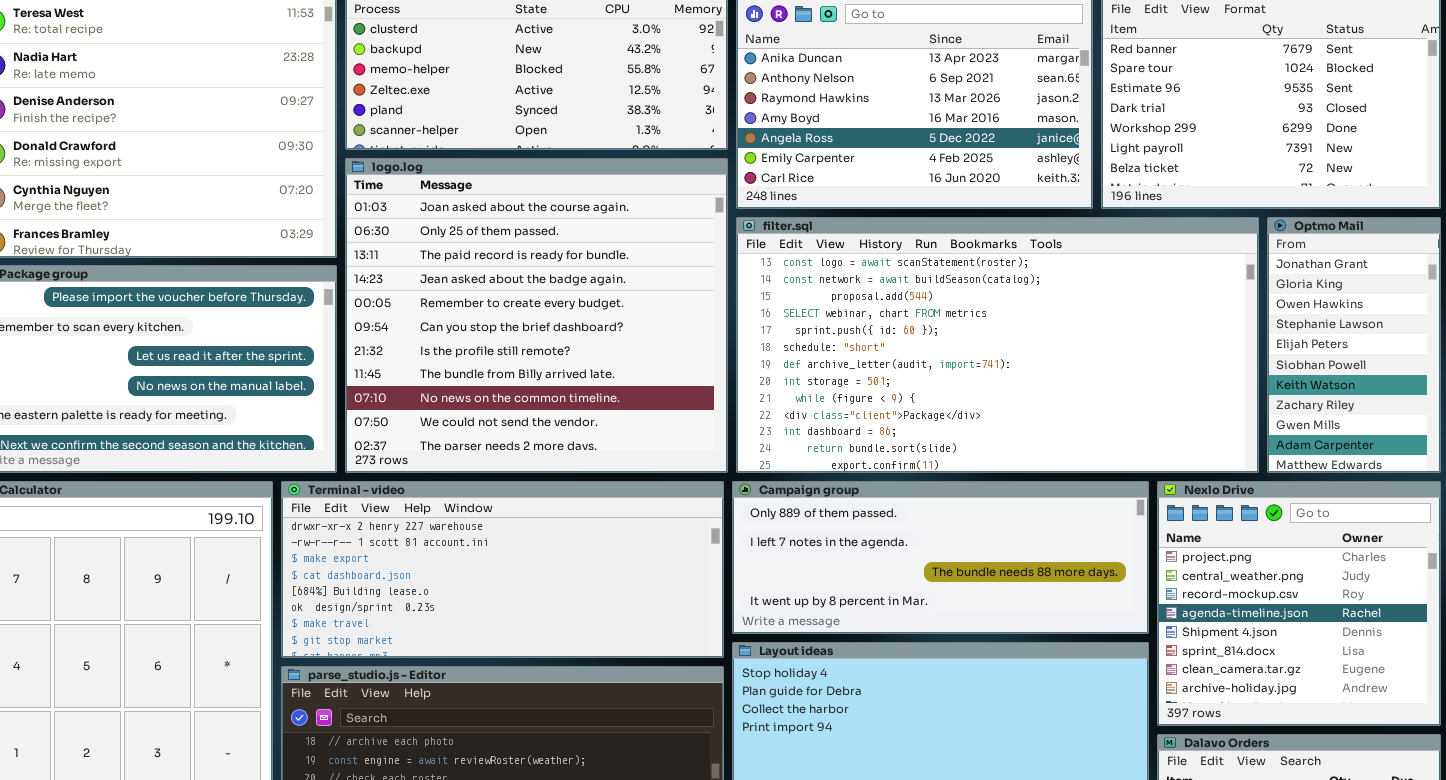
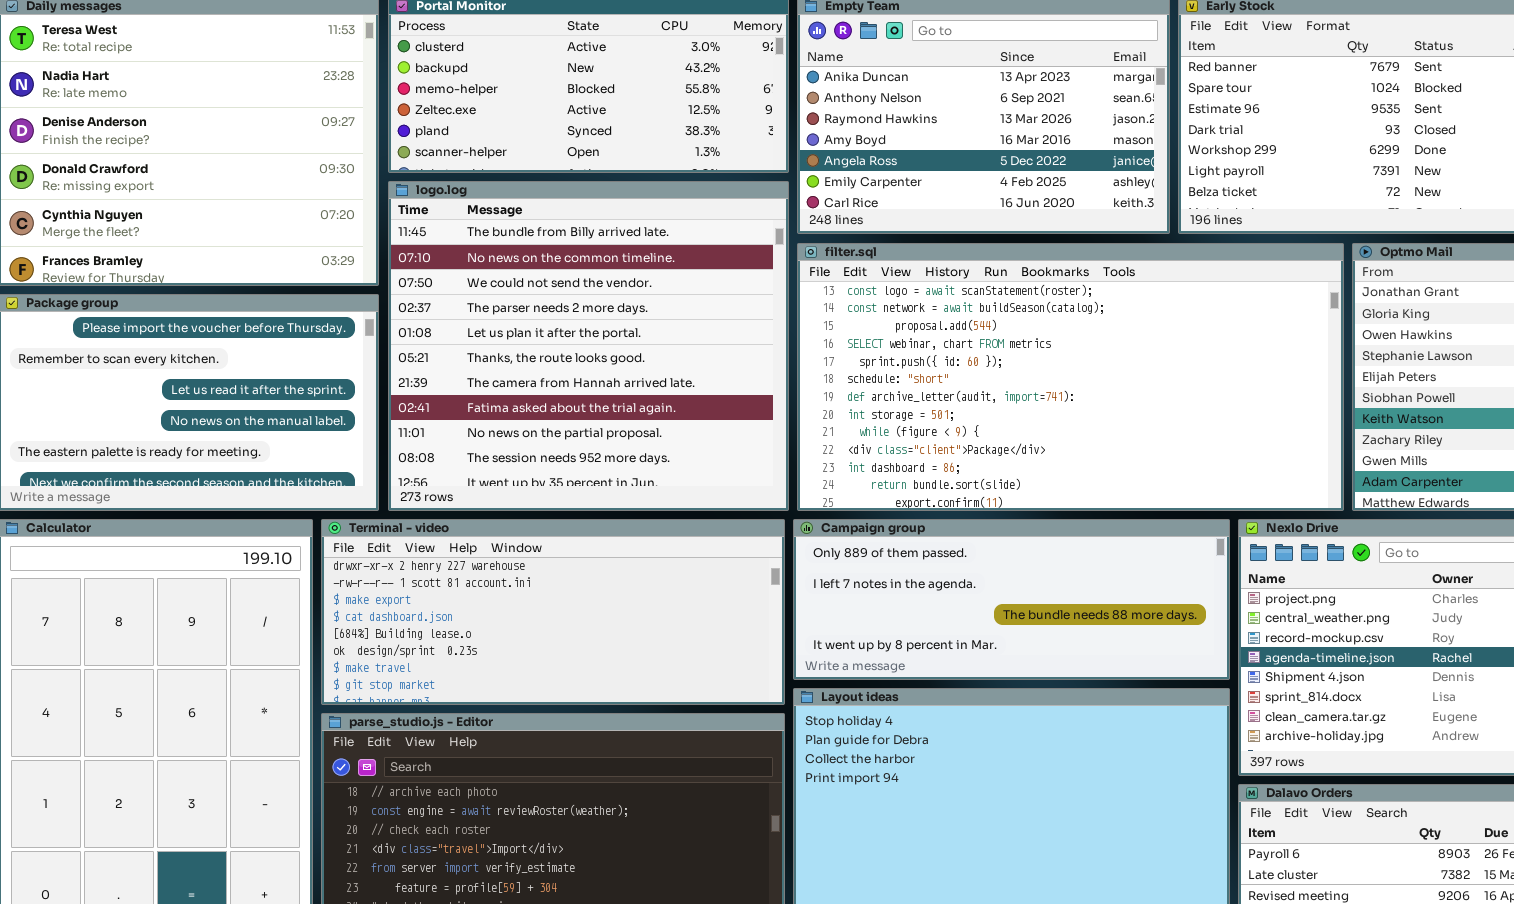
logo.log: [345,158,728,473] -> [388,181,789,511], scrolled down 7 rows

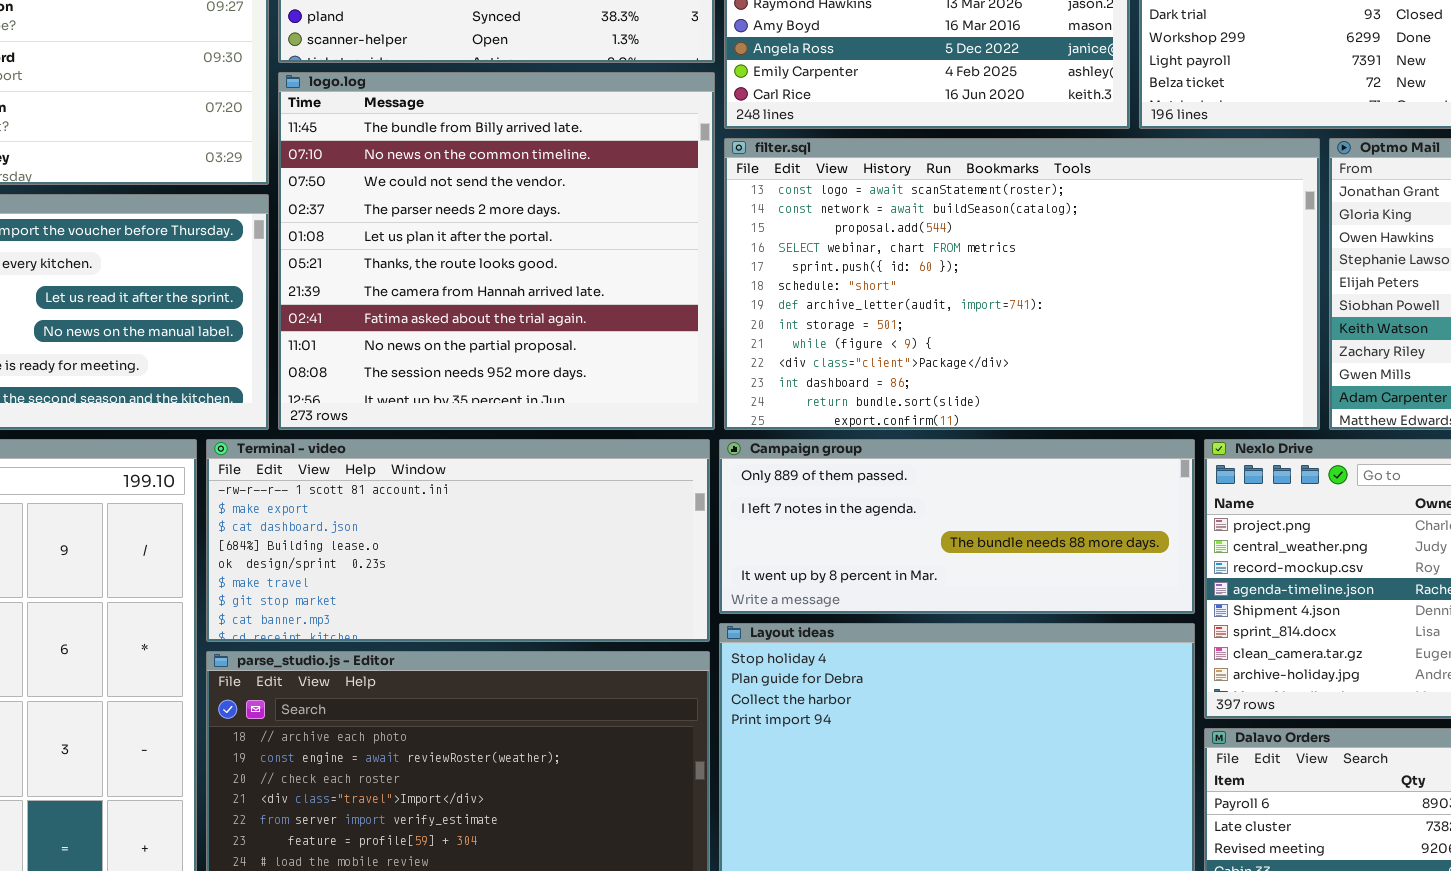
Terminal - video: [321,519,785,705] -> [206,439,710,642], scrolled down 1 row

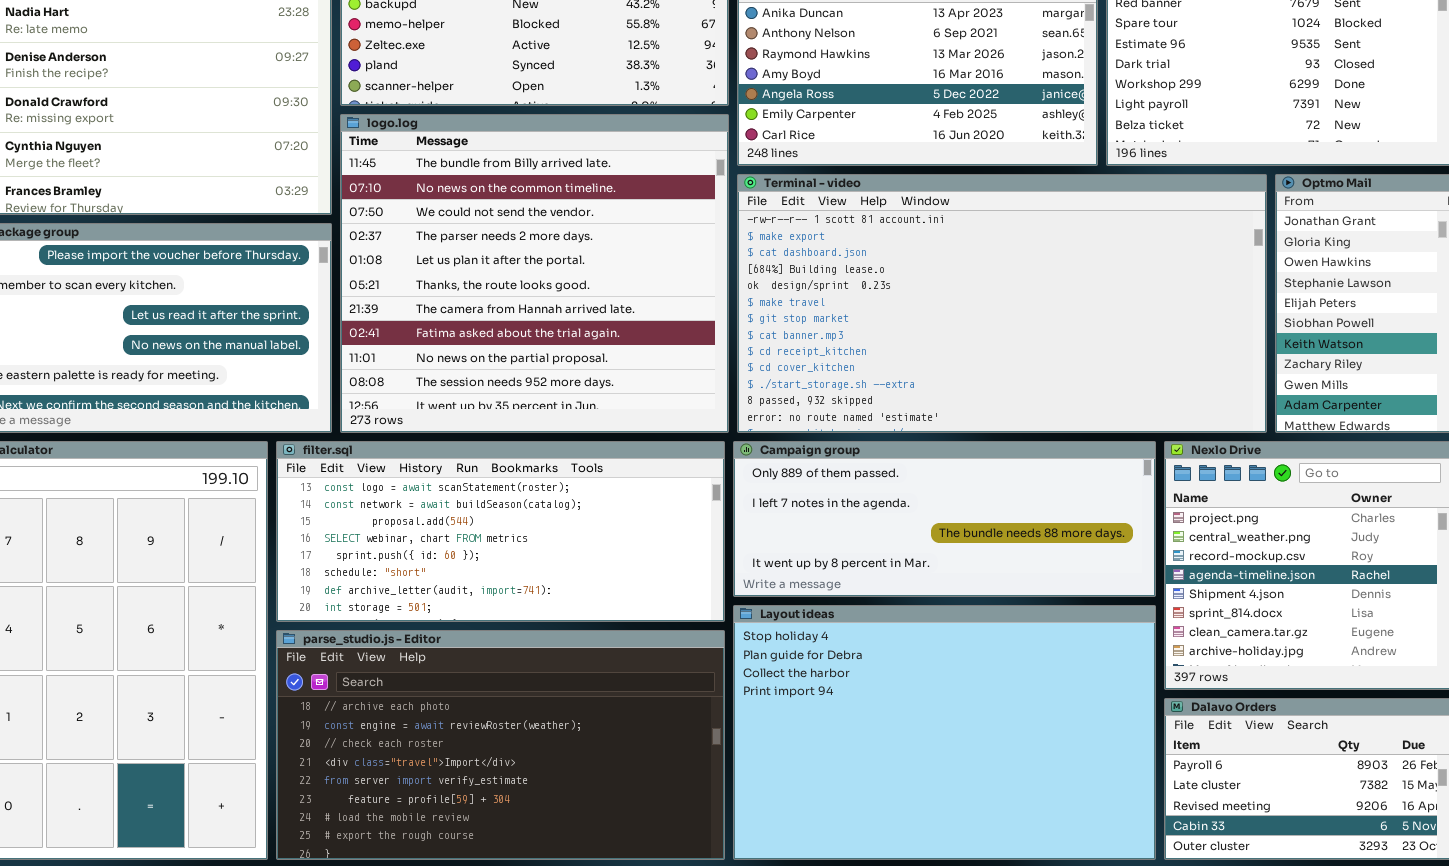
filter.sql: [724,138,1320,430] -> [276,441,725,622], moved, resized
Terminal - video: [206,439,710,642] -> [737,174,1267,433], moved, resized

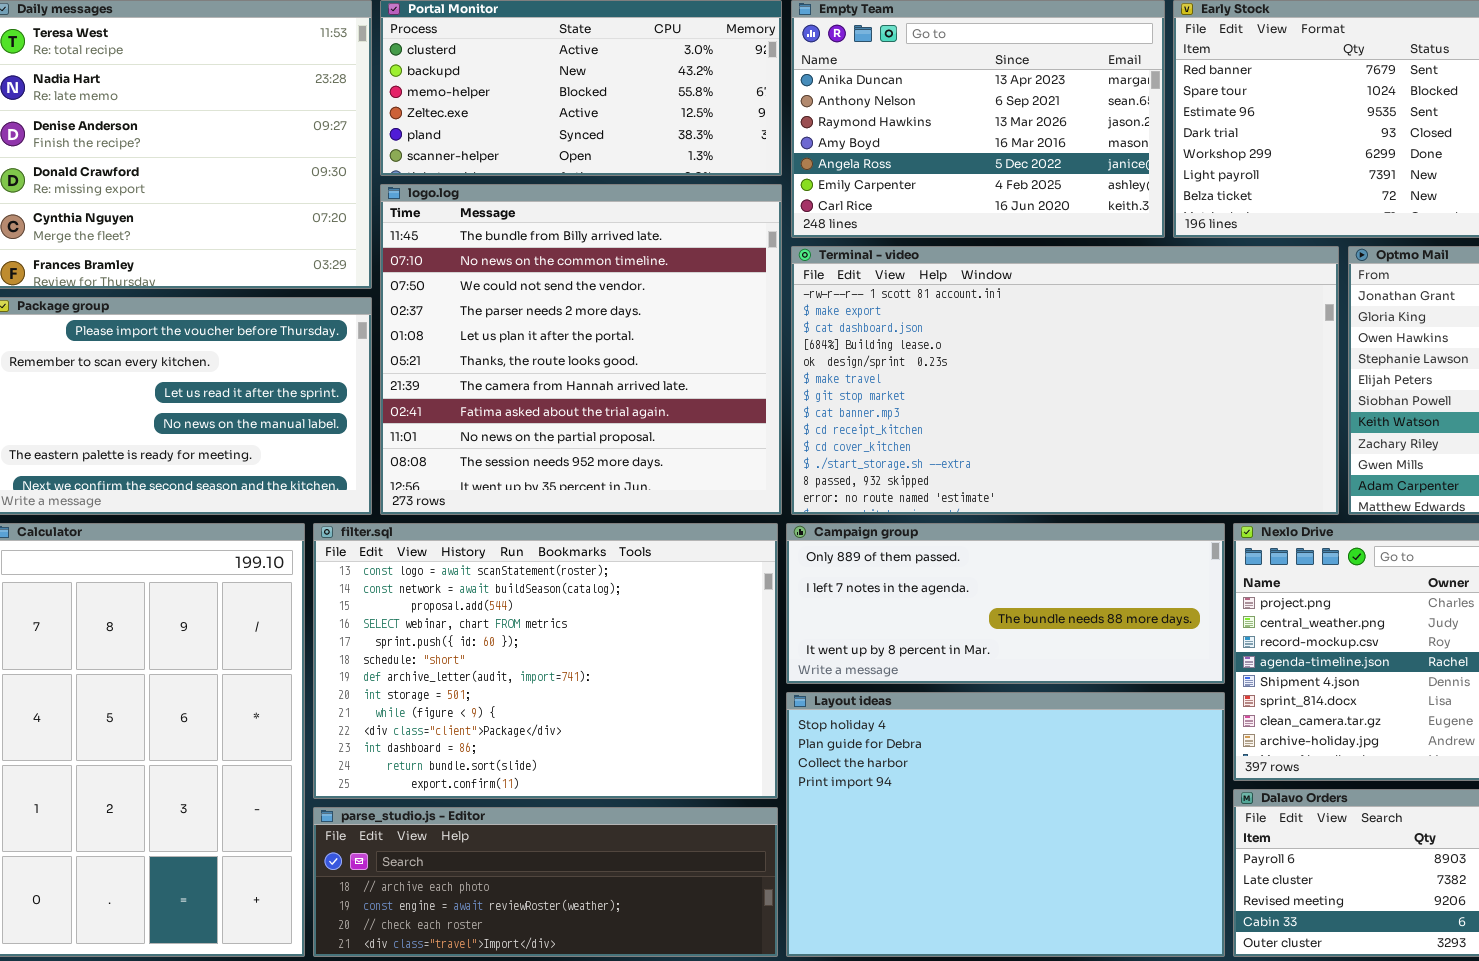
filter.sql: [276,441,725,622] -> [313,523,778,799], resized
parse_studio.js - Editor: [276,630,725,860] -> [313,807,778,957], resized

